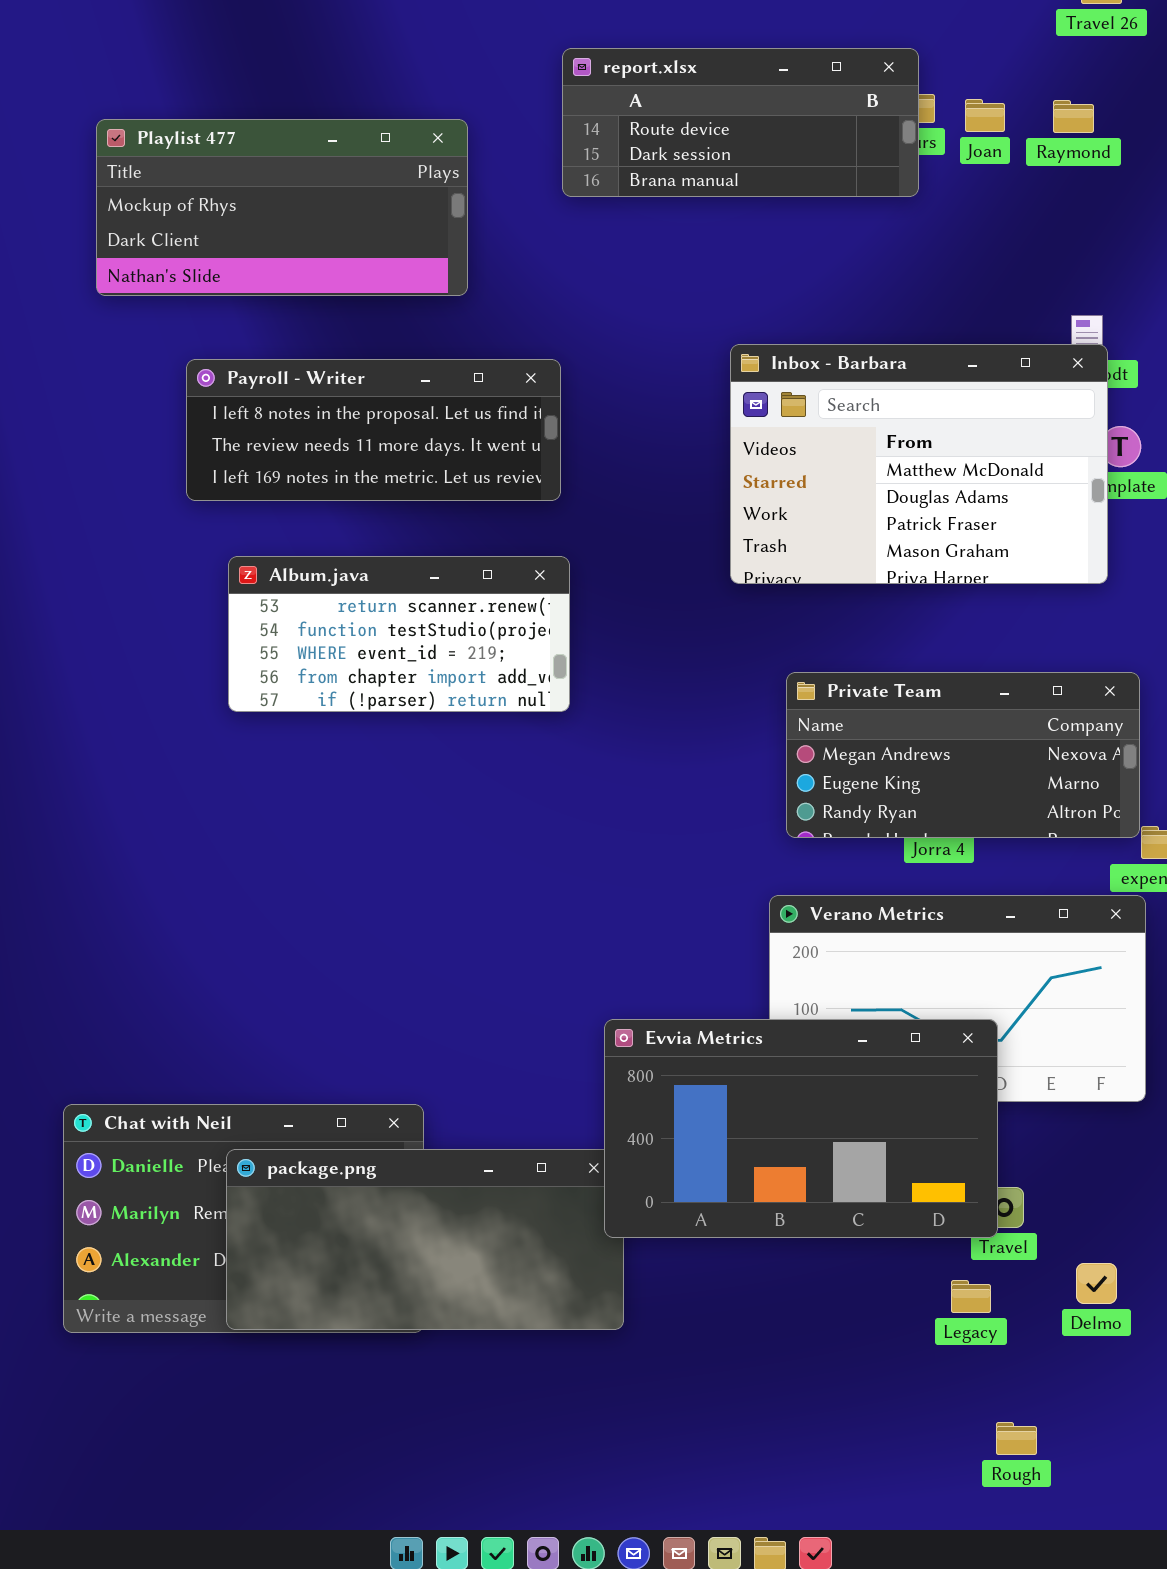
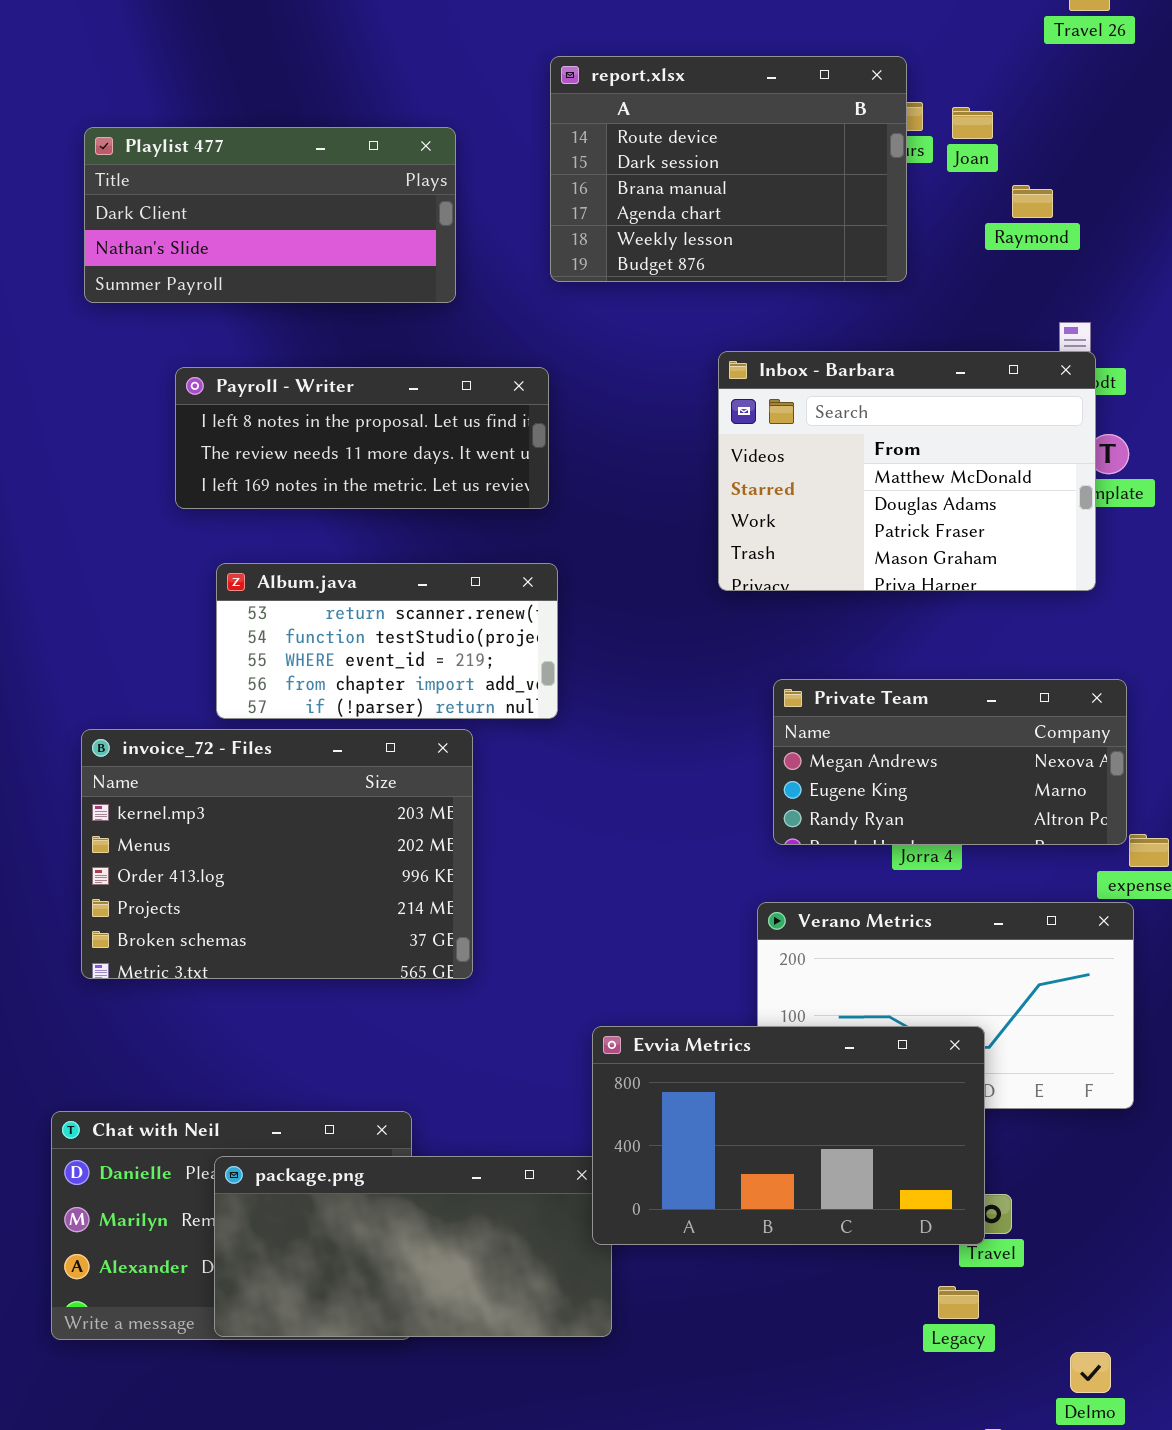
report.xlsx: [562,48,919,197] -> [550,56,907,282], resized
Raymond: [1053,100,1094,133] -> [1012,185,1053,218], moved
Playlist 477: [96,119,468,296] -> [84,127,456,303], scrolled down 1 row
invoice_72 - Files: none -> [81,729,473,979], opened
Delmo: [1076,1263,1117,1304] -> [1070,1352,1111,1393], moved

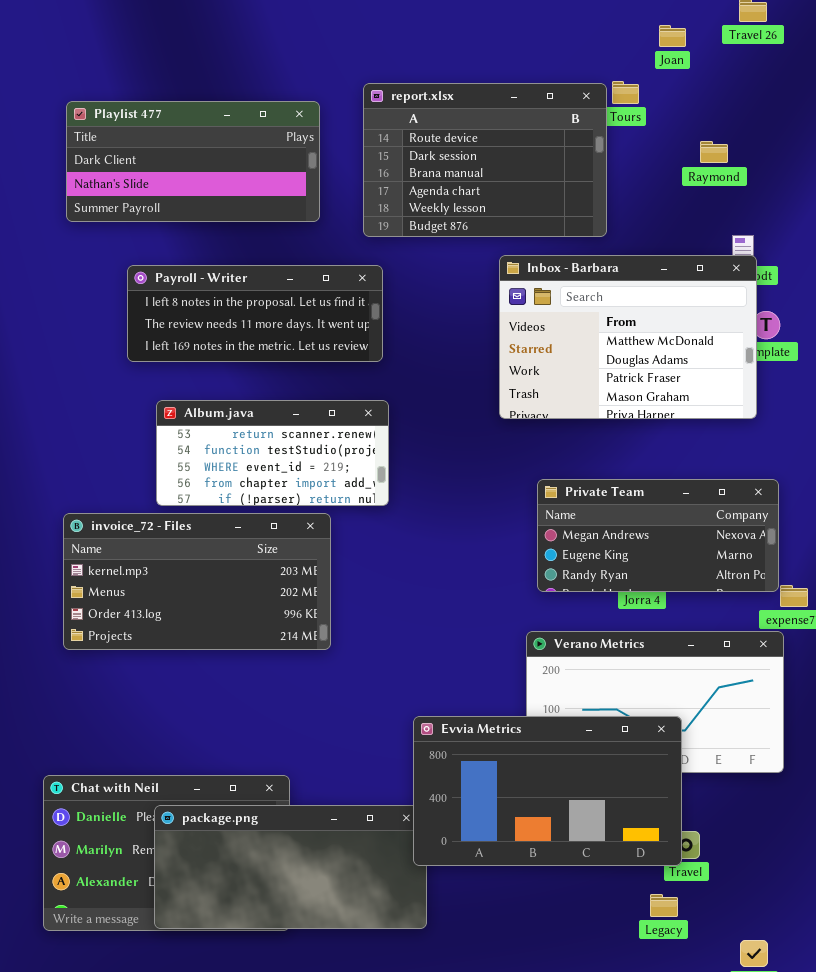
report.xlsx: [550,56,907,282] -> [363,83,607,237], moved
Joan: [952,107,993,139] -> [659,25,686,47], moved
invoice_72 - Files: [81,729,473,979] -> [63,513,331,650], resized

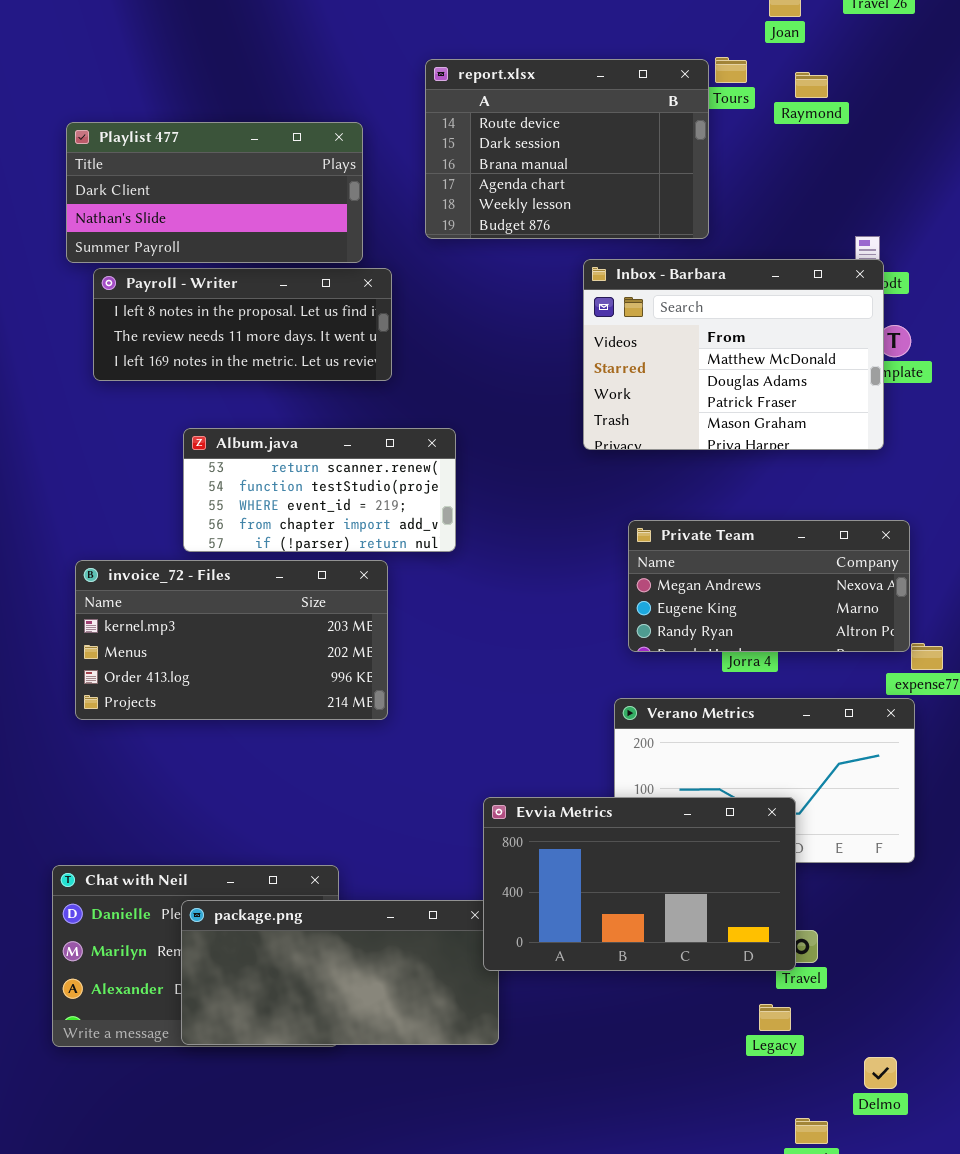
Playlist 477: [66,101,320,222] -> [66,122,363,263], moved
Raymond: [700,141,728,163] -> [795,72,828,98], moved
Payroll - Writer: [127,265,383,362] -> [93,268,392,381], moved

